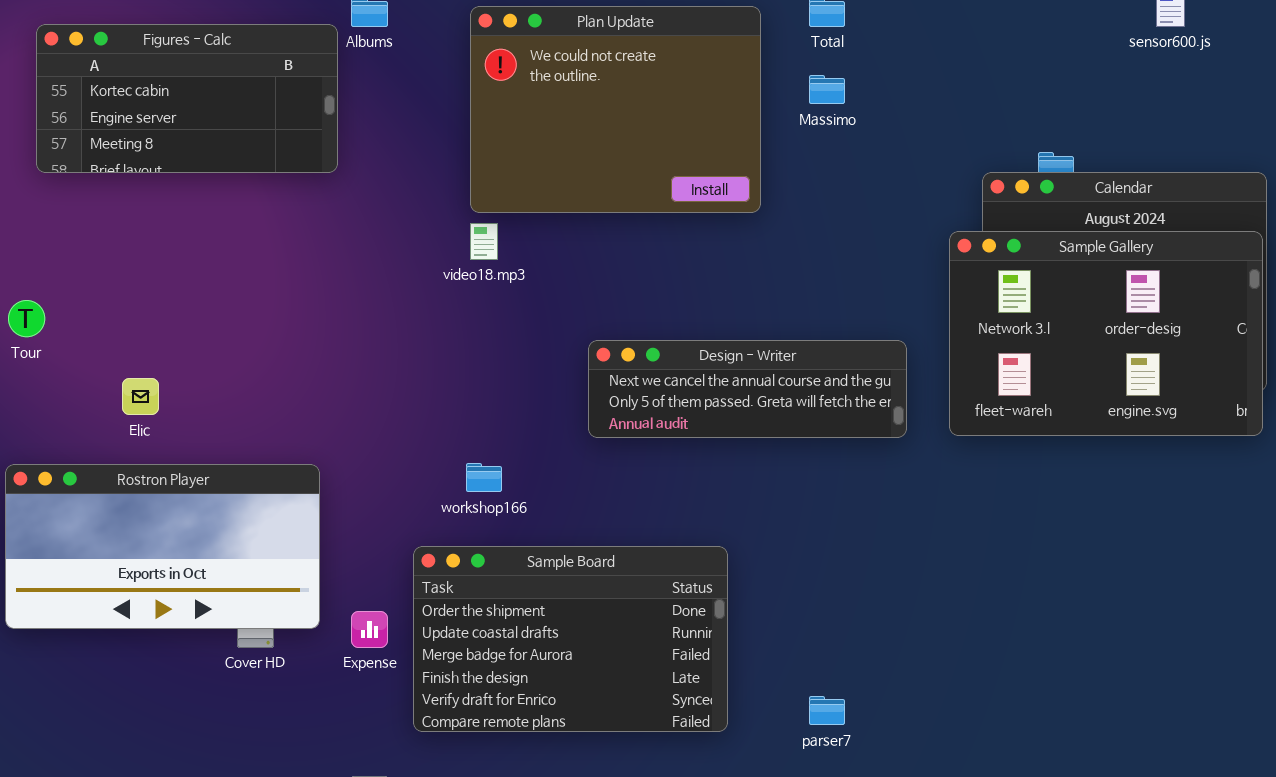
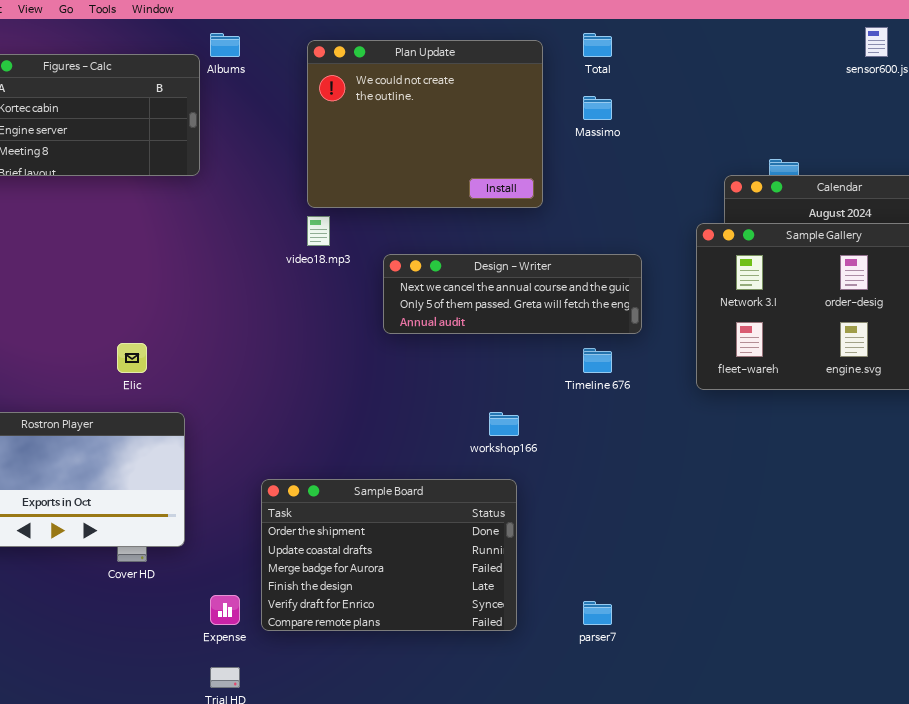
Design - Writer: [588,340,907,438] -> [383,254,642,334], moved
Elic: [122,378,159,415] -> [117,343,147,373], moved
workshop166: [466,463,502,492] -> [489,412,519,436], moved
Expense: [351,611,388,648] -> [210,595,240,625], moved

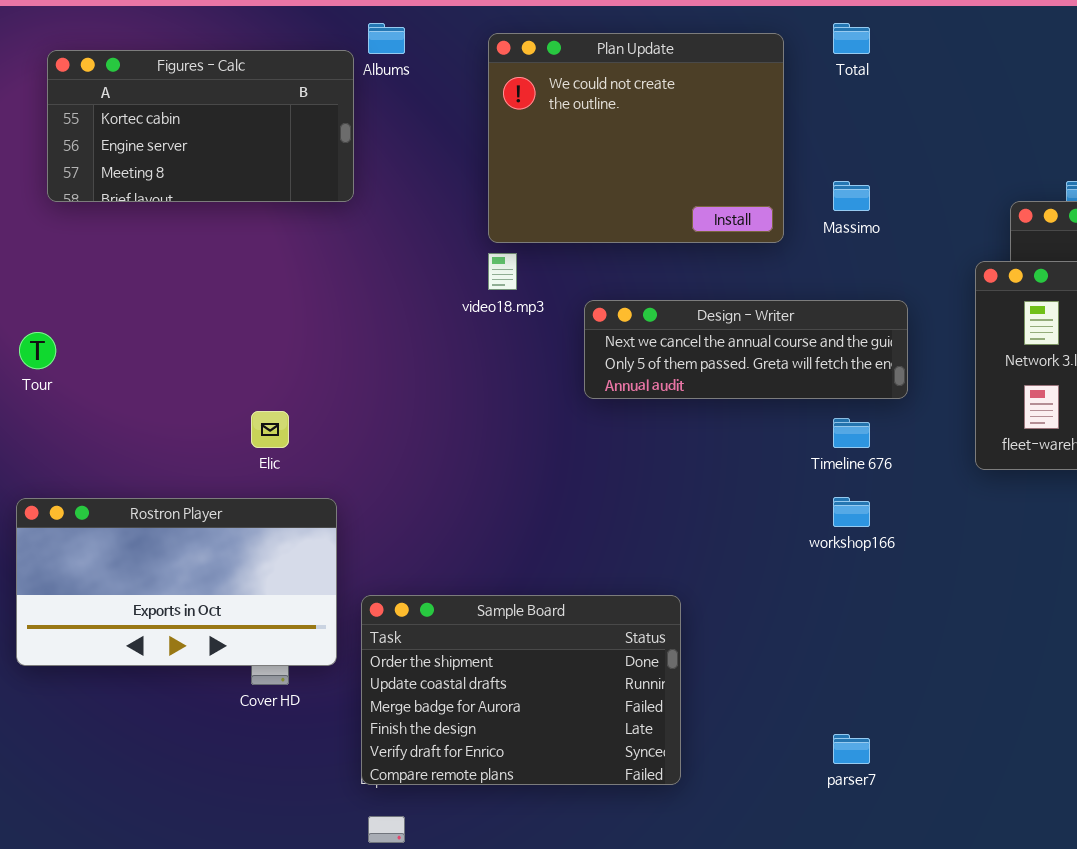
Massimo: [583,96,612,120] -> [833,181,870,211], moved
workshop166: [489,412,519,436] -> [833,497,870,527], moved
Sample Board: [261,479,517,631] -> [361,595,681,785], moved

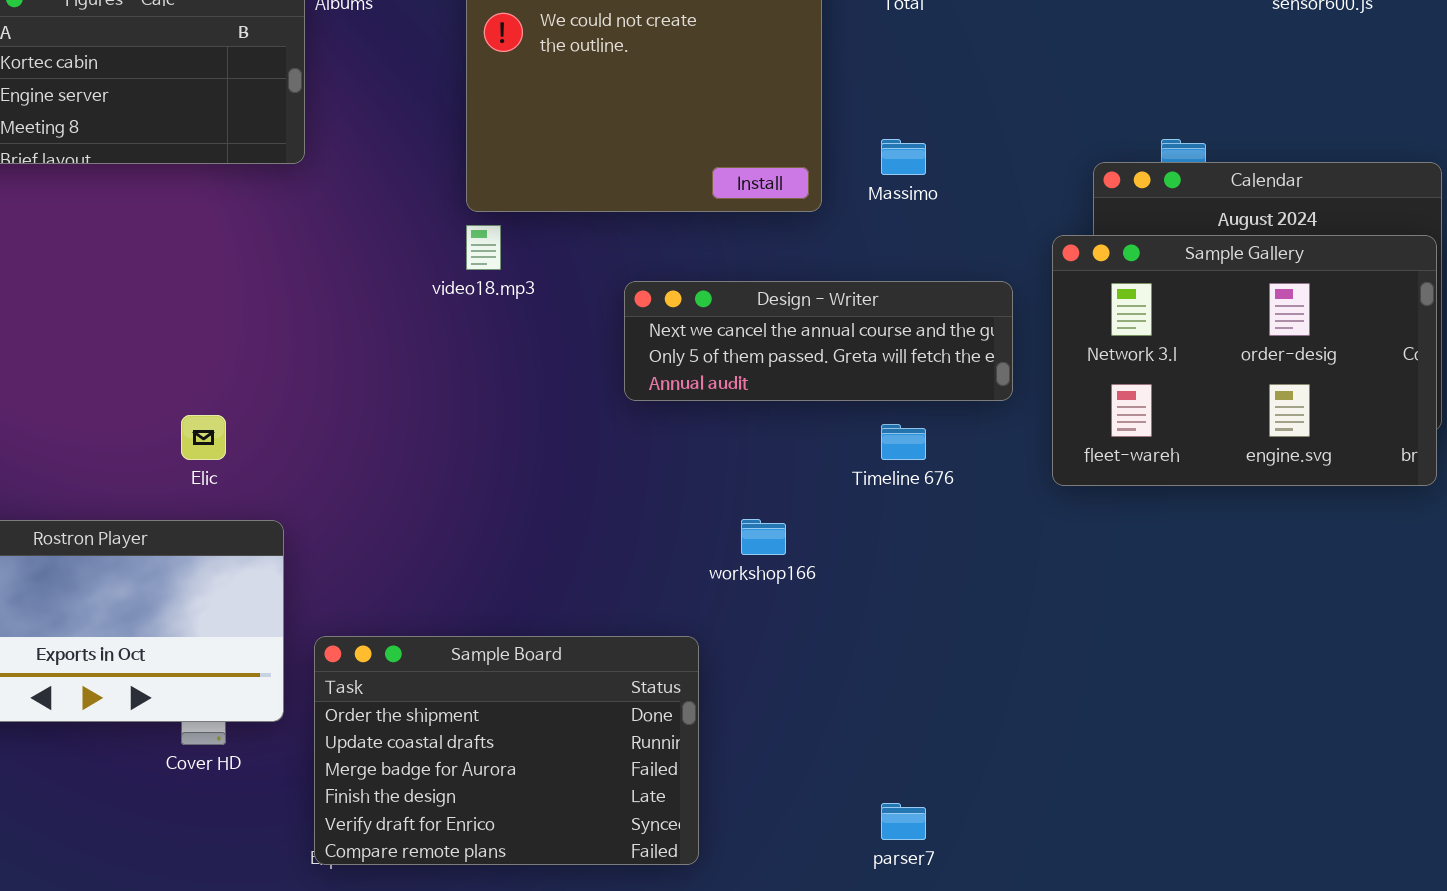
Design - Writer: [584,300,908,399] -> [624,281,1013,401], moved
workshop166: [833,497,870,527] -> [741,519,786,555], moved

